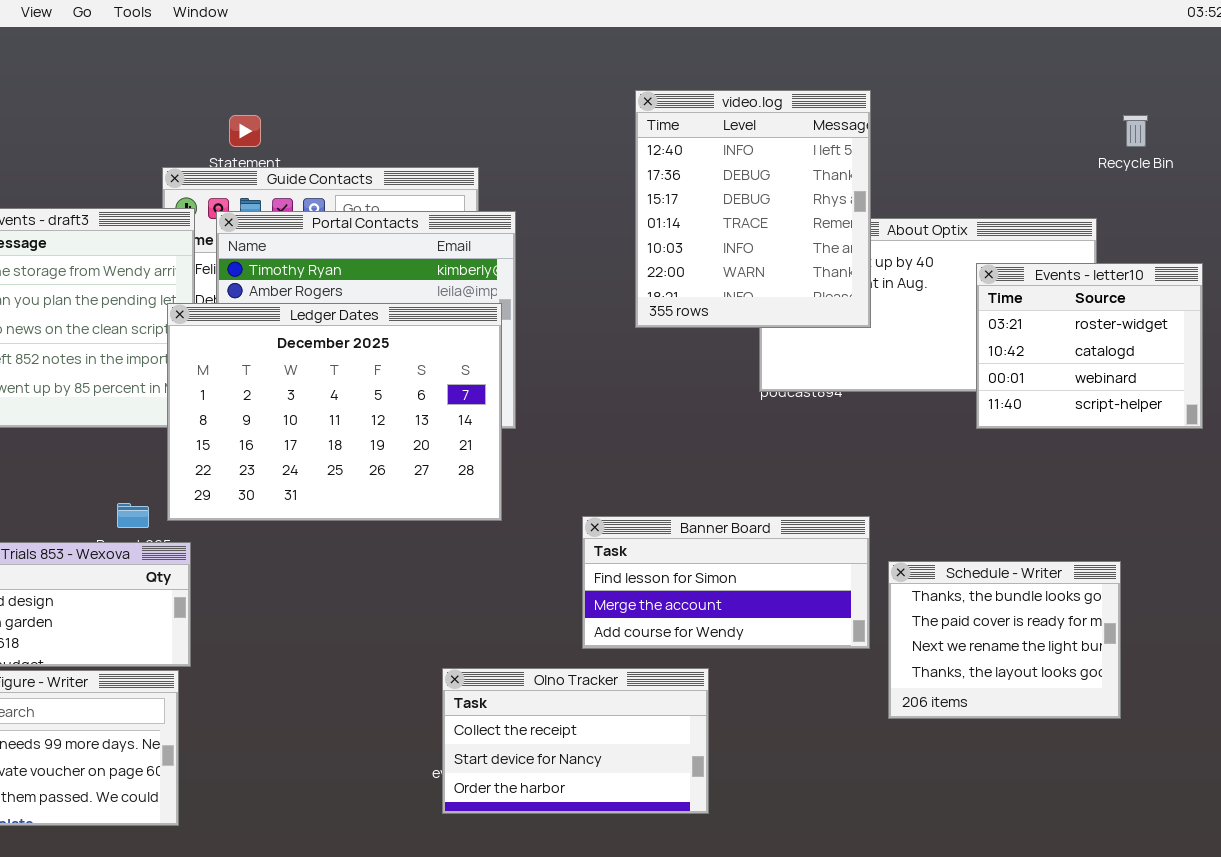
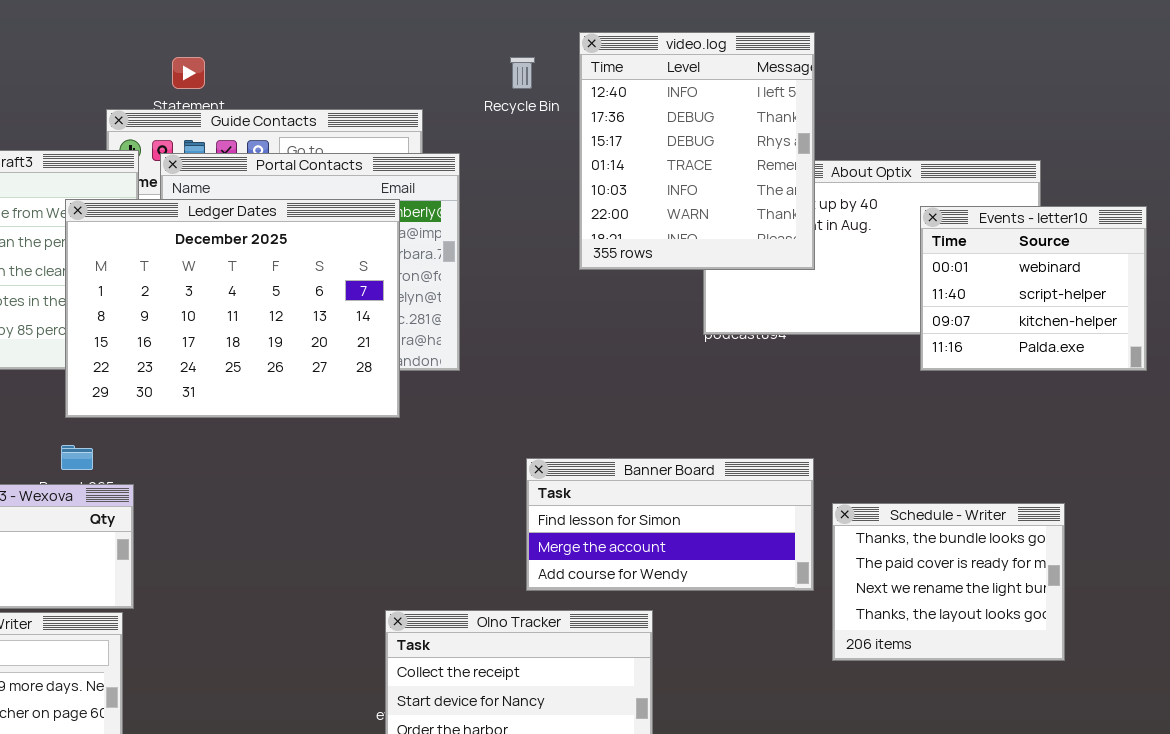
Recycle Bin: [1123,115,1148,147] -> [510,57,535,89], moved
Events - letter10: [976,263,1203,429] -> [920,206,1147,371], scrolled down 2 rows
Ledger Dates: [167,303,502,521] -> [65,199,400,418], moved

